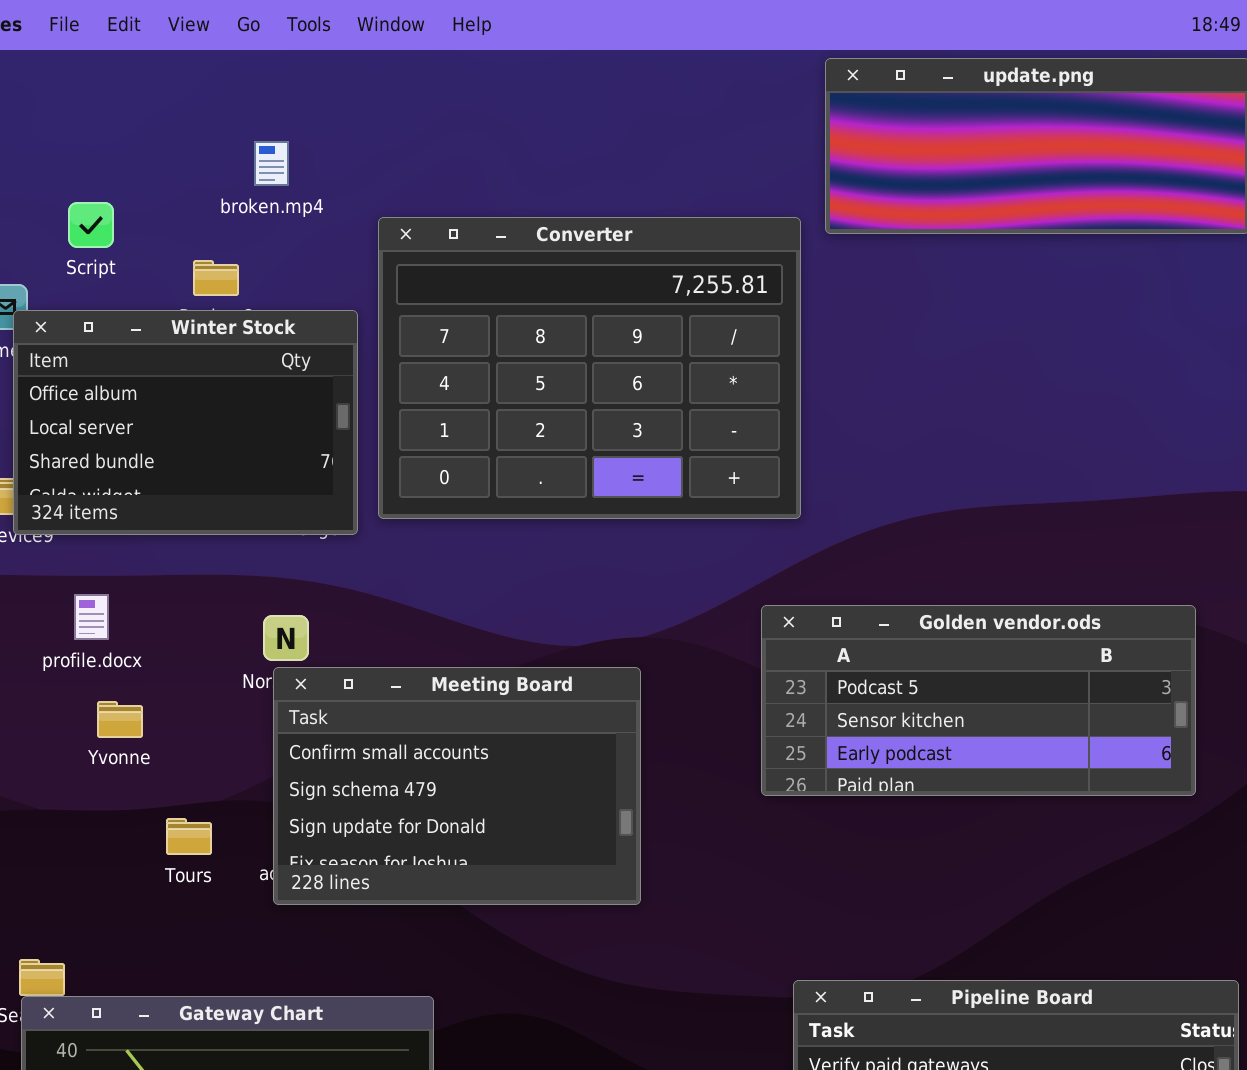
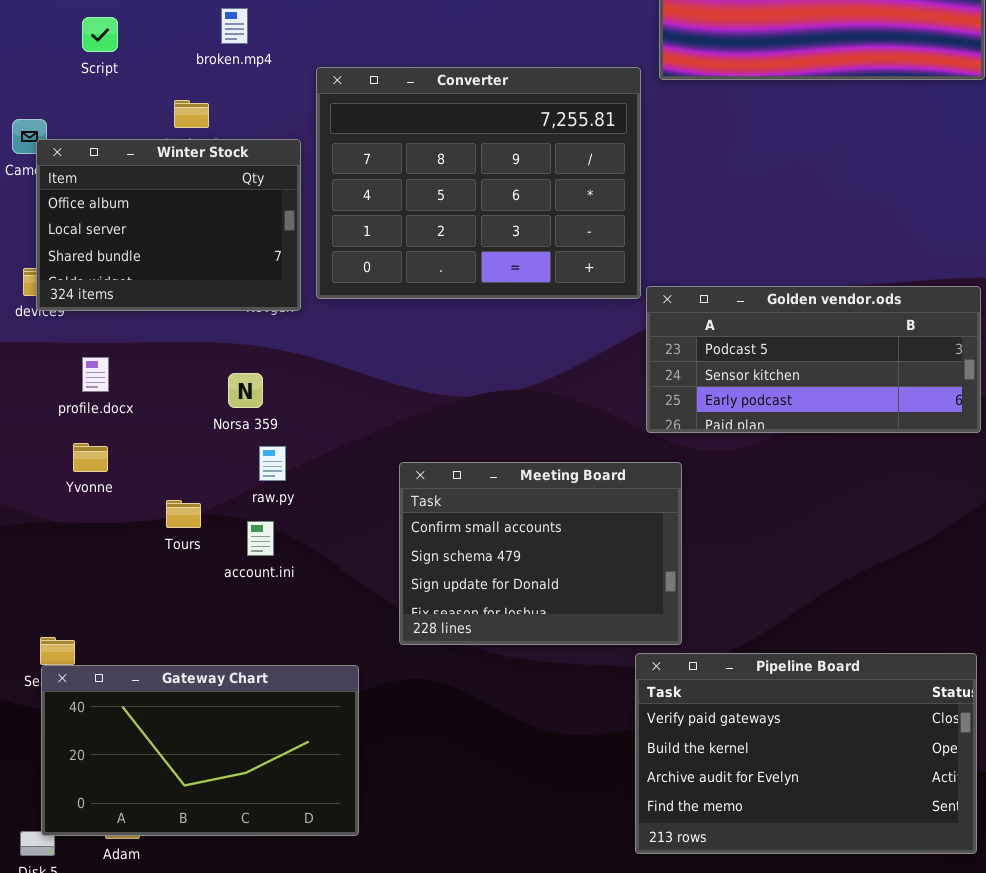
Script: [68,202,114,248] -> [82,17,118,52], moved
Golden vendor.ods: [761,605,1196,796] -> [646,286,981,433], moved
Meeting Board: [273,667,641,905] -> [399,462,682,645], moved
Yvonne: [97,701,143,738] -> [73,443,108,472], moved
Tours: [166,818,212,855] -> [166,500,201,528], moved

